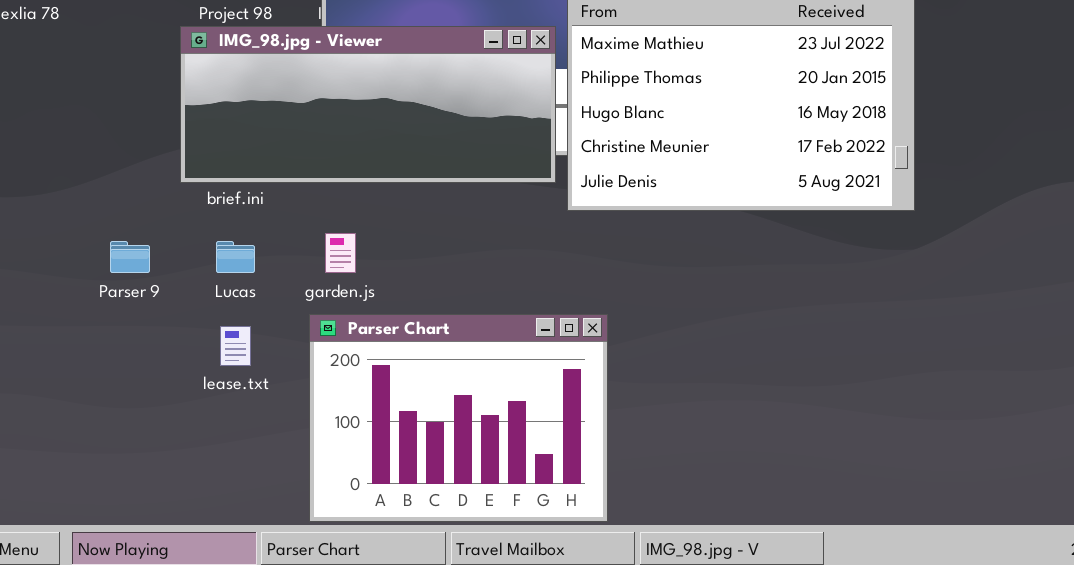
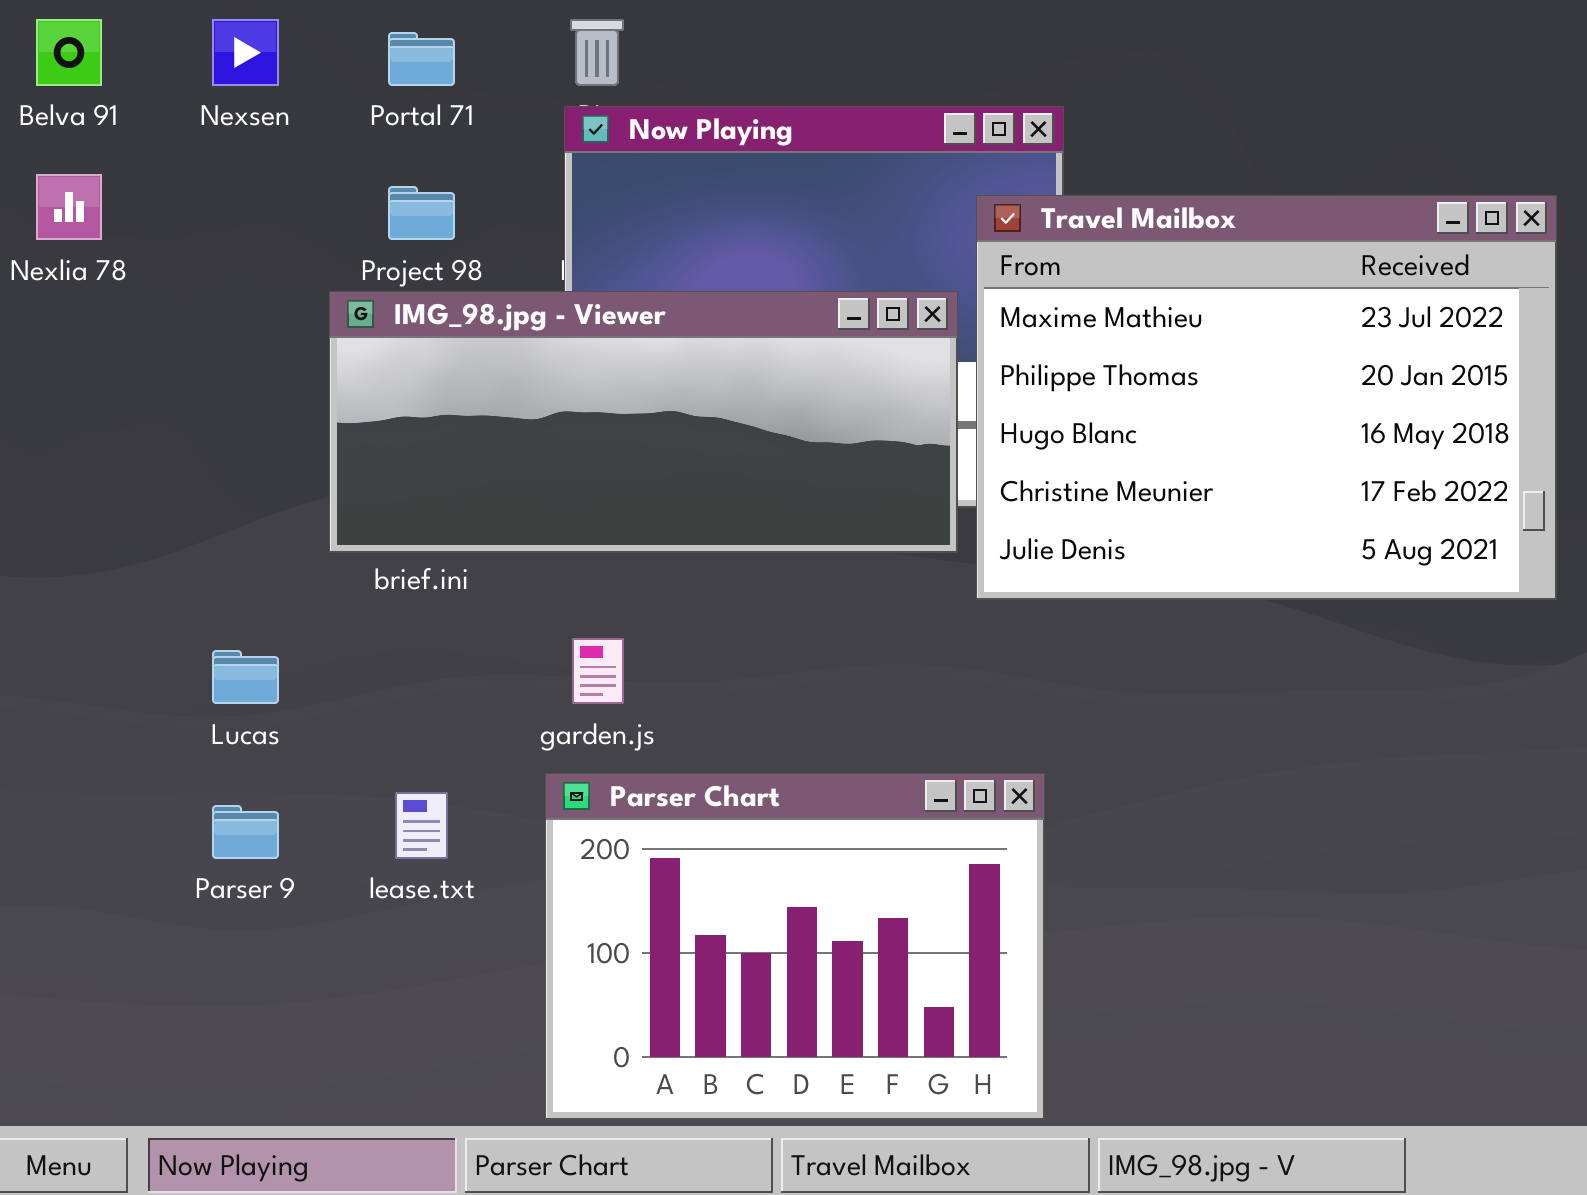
Parser 9: [110,241,150,273] -> [212,805,279,859], moved
Lucas: [216,241,255,273] -> [212,650,279,704], moved

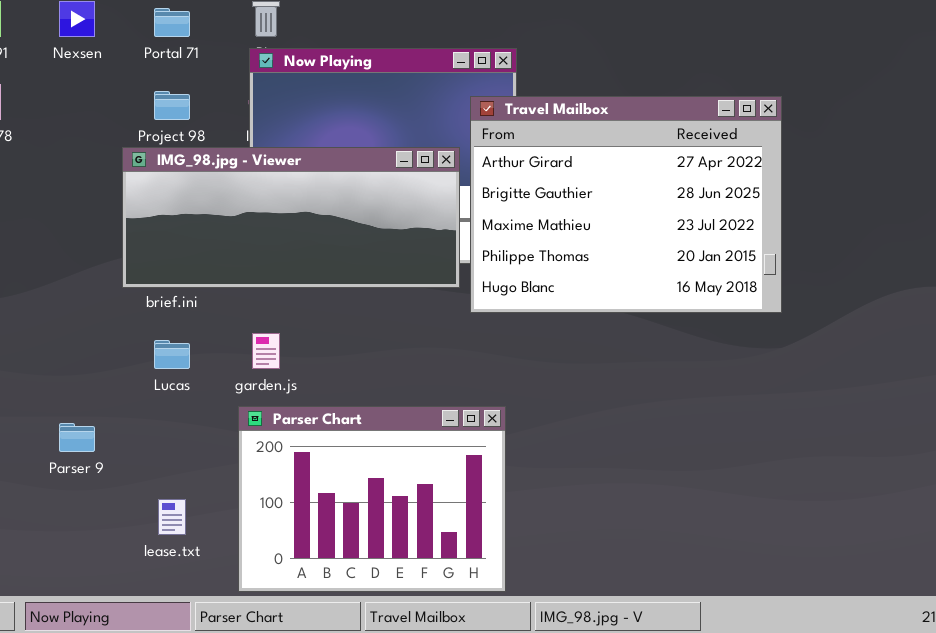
Travel Mailbox: [976,195,1557,600] -> [470,96,782,313], scrolled up 2 rows
Lucas: [212,650,279,704] -> [154,340,190,369], moved
lease.txt: [395,792,448,859] -> [158,499,186,535], moved

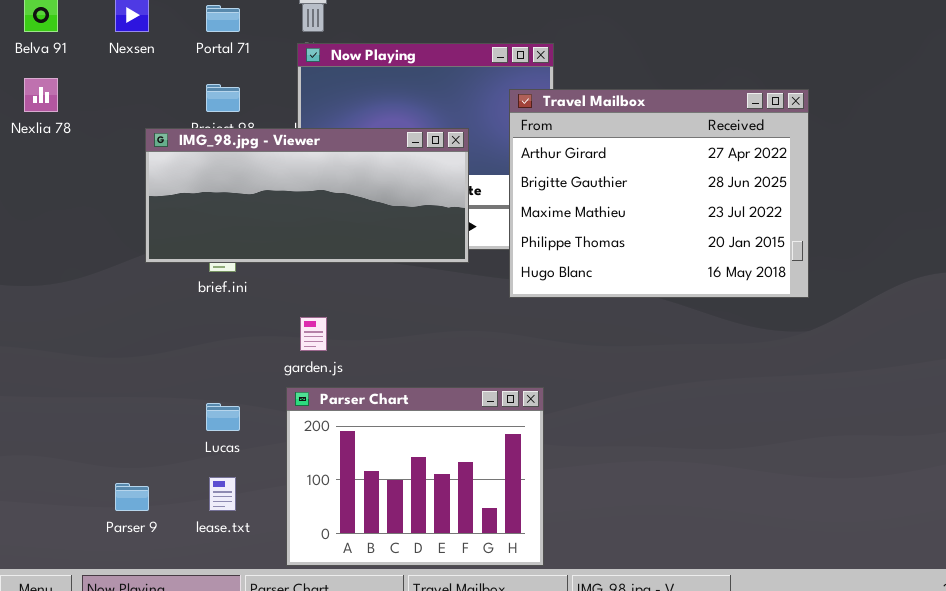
IMG_98.jpg - Viewer: [122,147,460,288] -> [145,128,469,263], moved
Lucas: [154,340,190,369] -> [206,403,240,431], moved
Parser 9: [59,423,95,452] -> [115,483,149,511], moved

